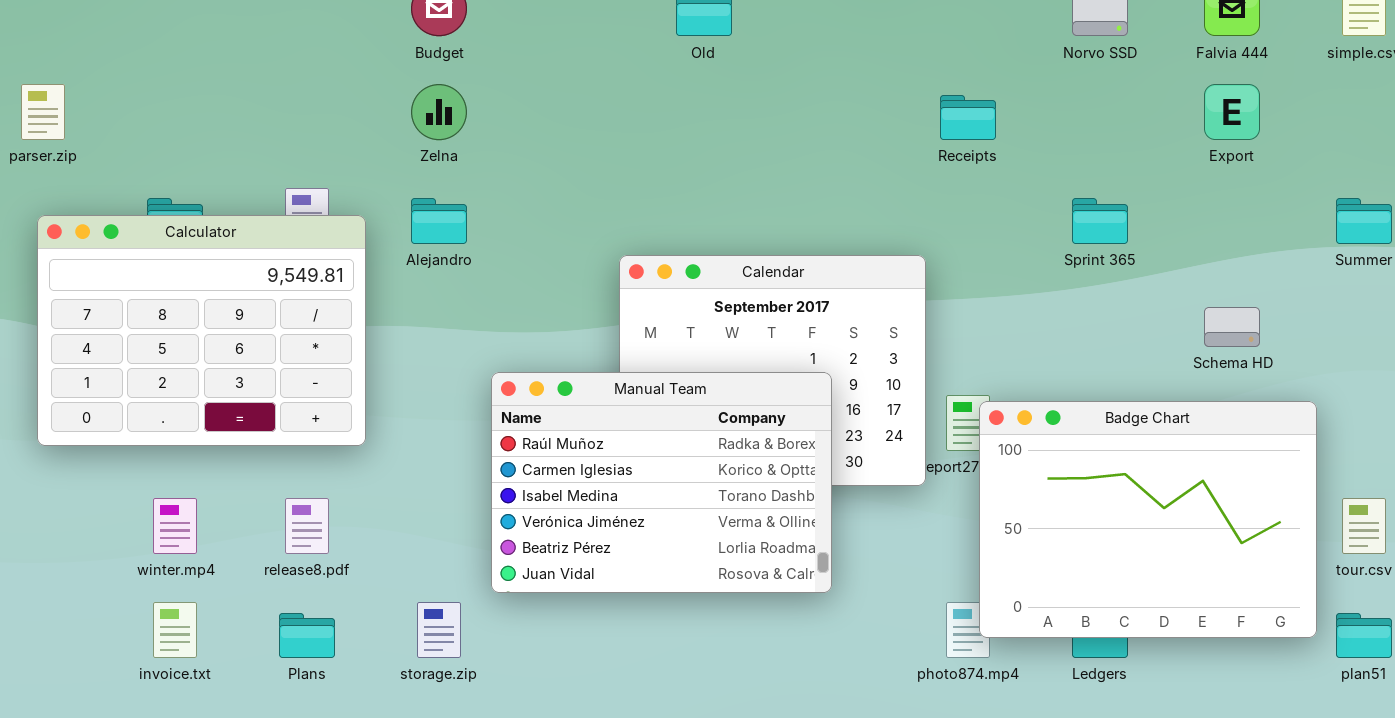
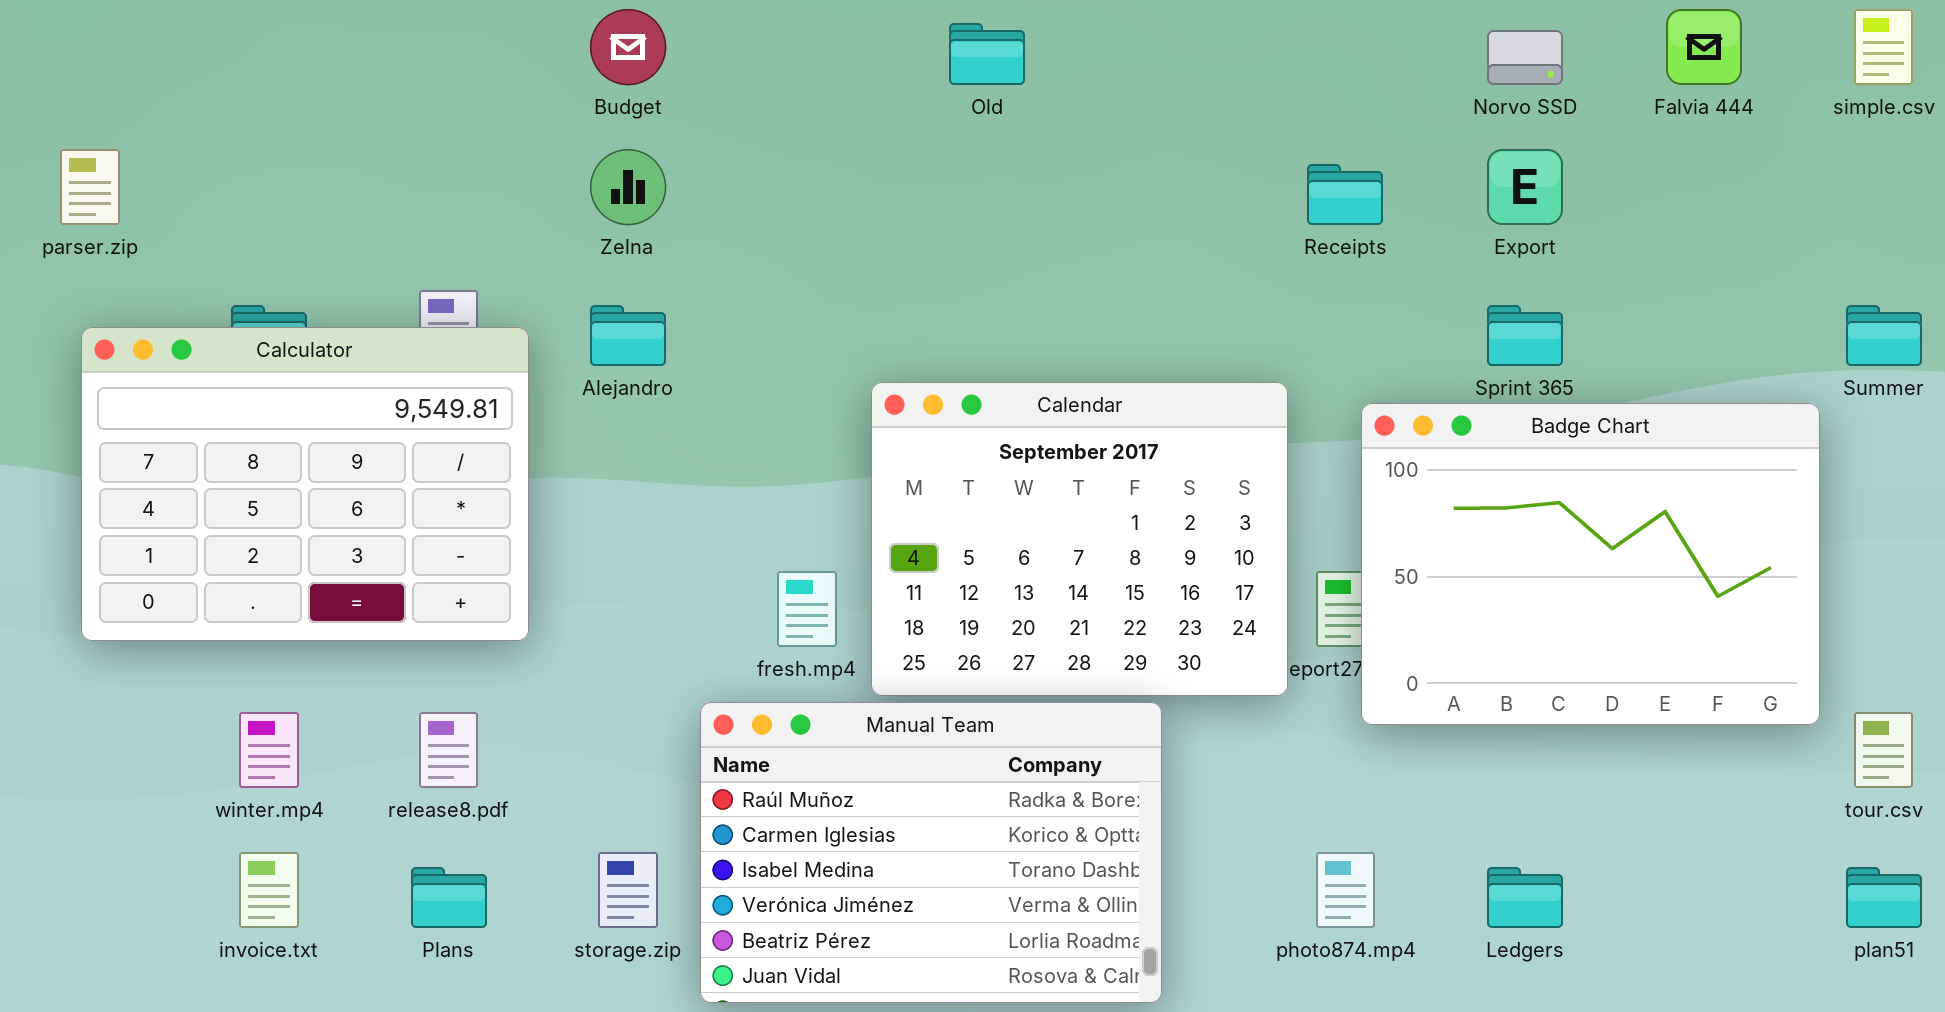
Export: [1204,84,1260,140] -> [1487,149,1563,225], moved
Manual Team: [491,372,832,593] -> [700,702,1162,1003], moved
Badge Chart: [979,401,1317,638] -> [1361,403,1820,725], moved

